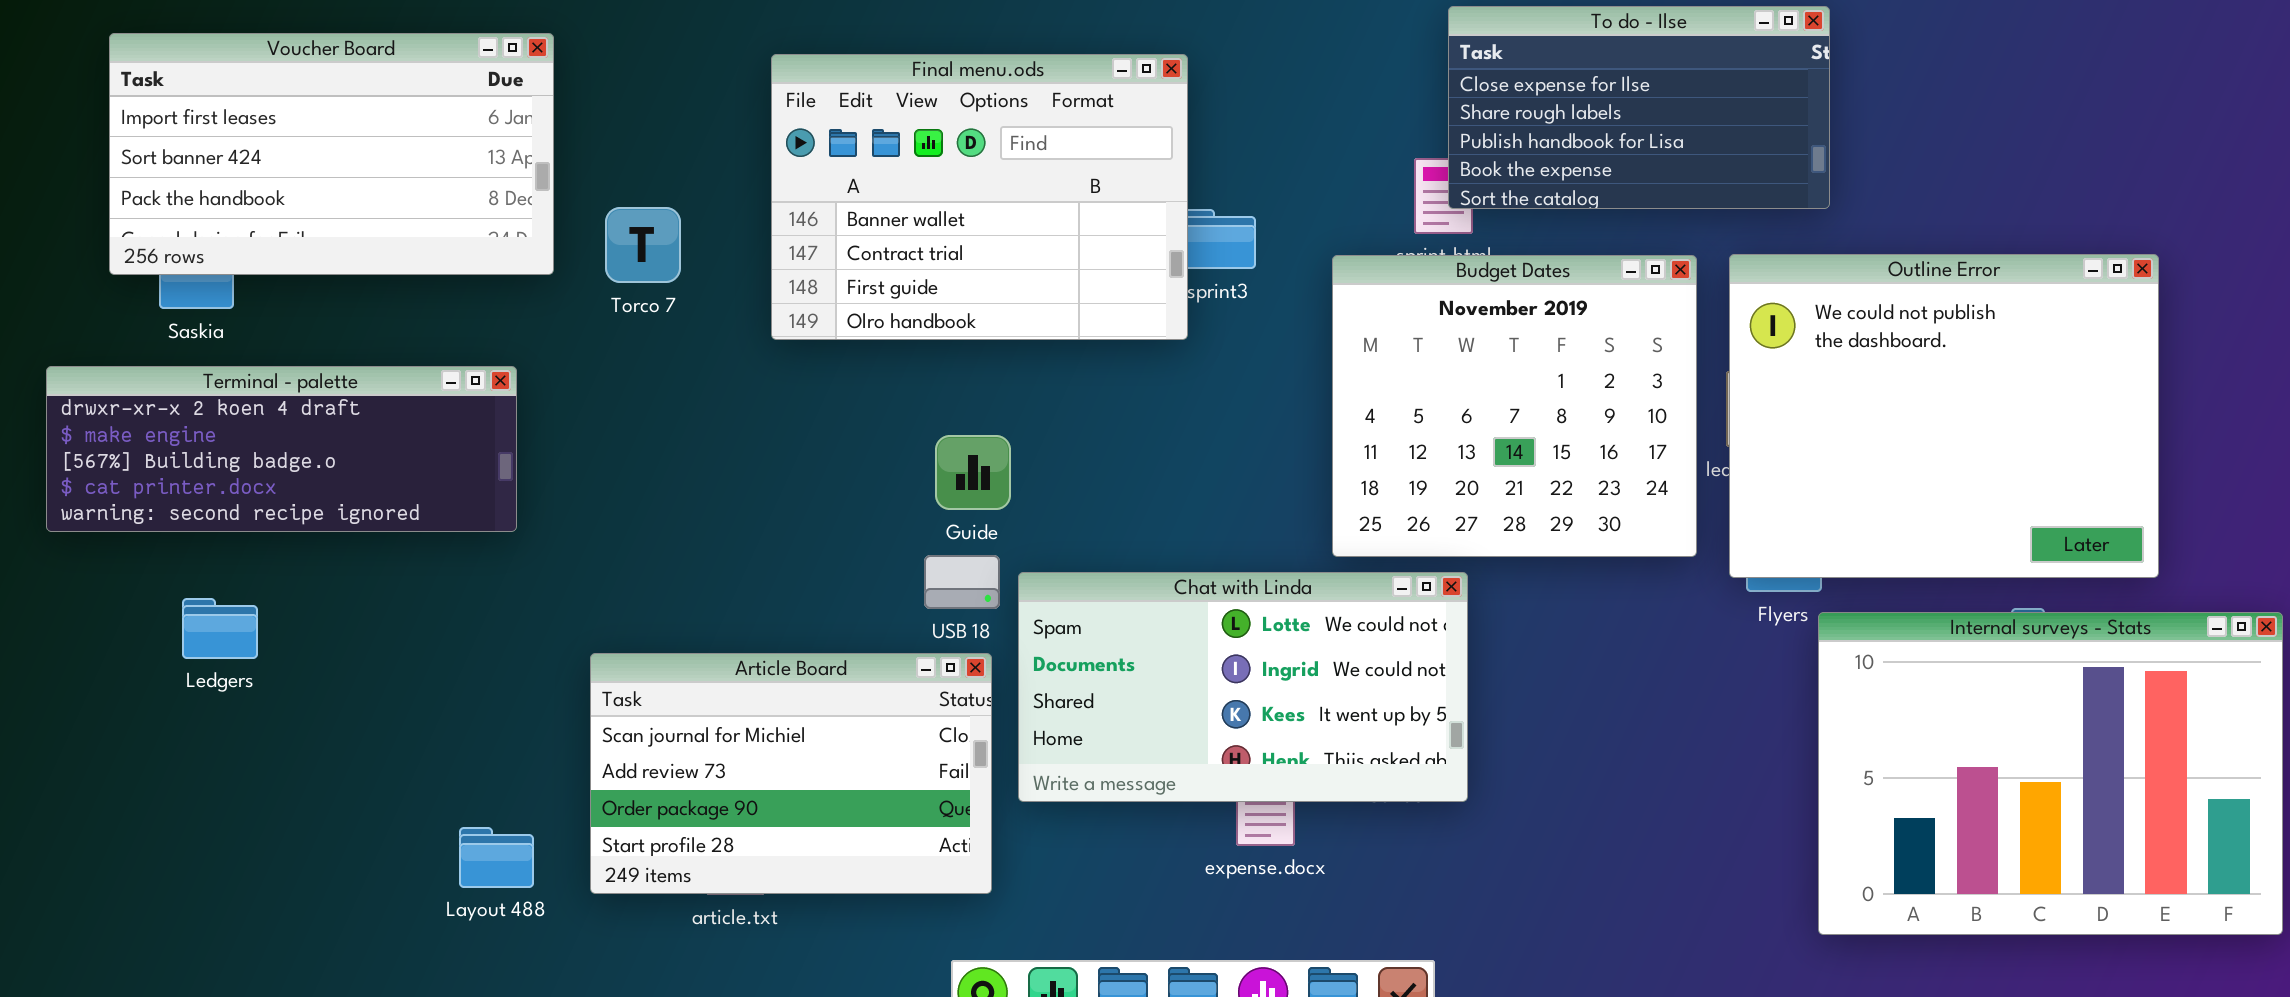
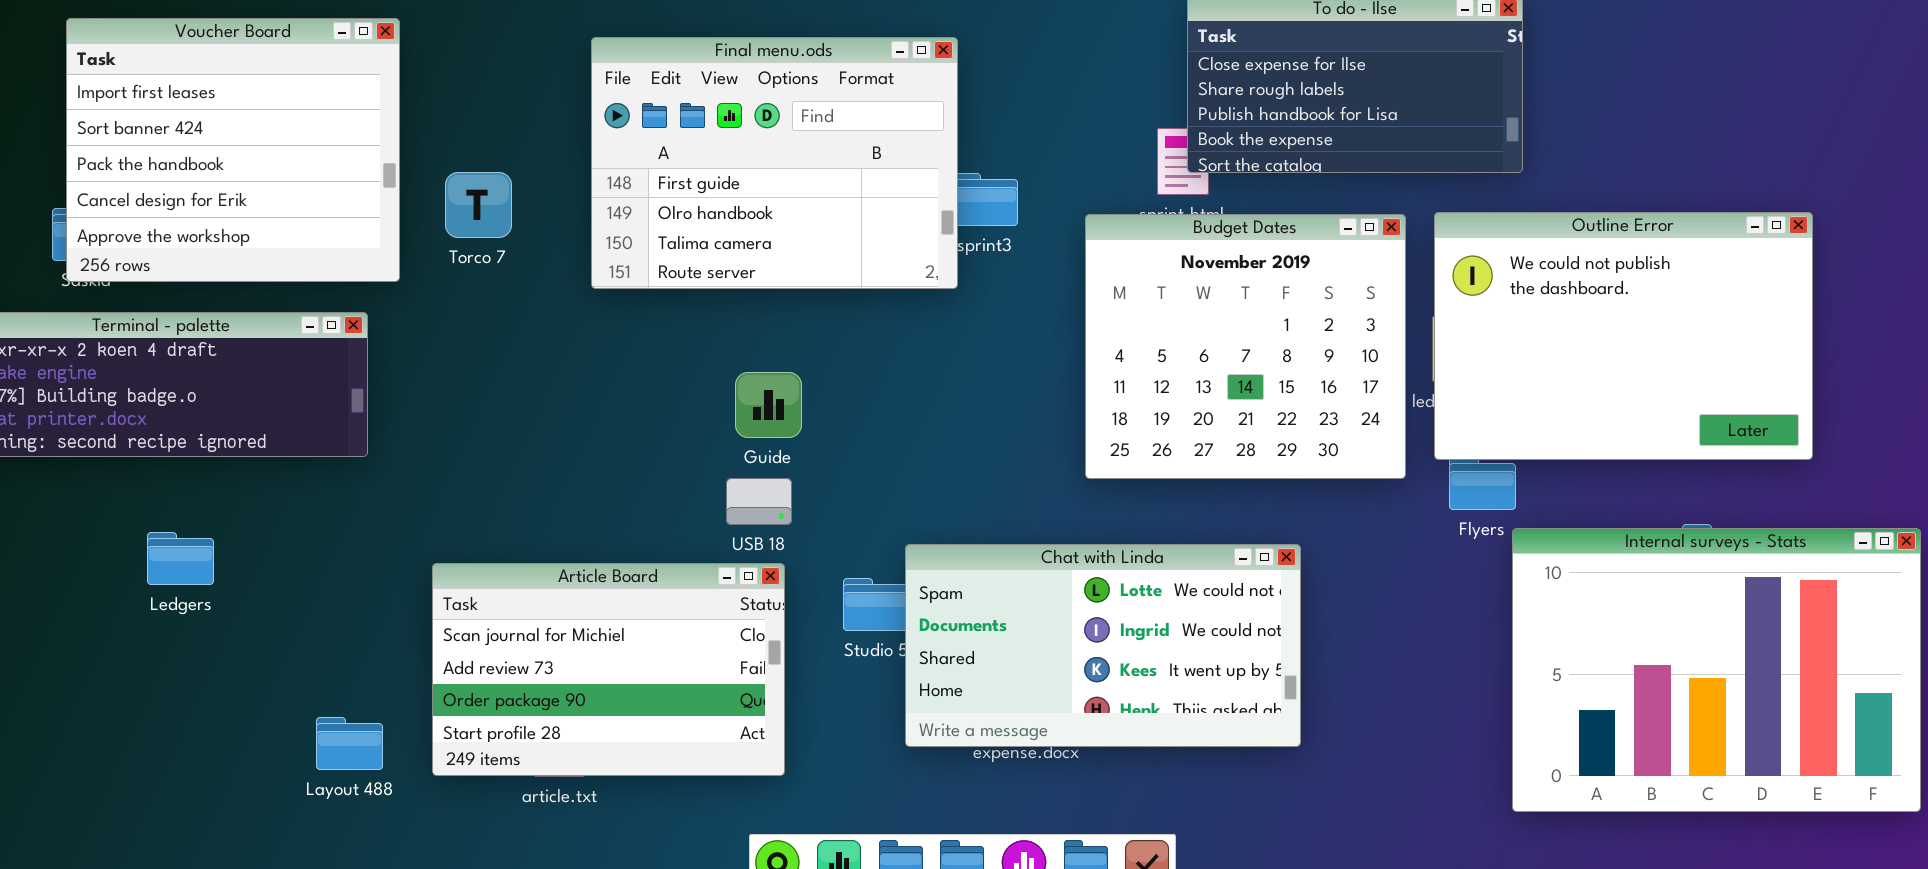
Voucher Board: [109,33,554,275] -> [66,18,400,282], resized
Final menu.ods: [771,54,1188,340] -> [591,37,958,289], scrolled down 2 rows
Outline Error: [1729,254,2159,578] -> [1434,212,1813,460], resized
Chat with Linda: [1018,572,1468,802] -> [905,544,1301,747], moved
Ledgers: [182,598,258,659] -> [147,532,214,585], moved

